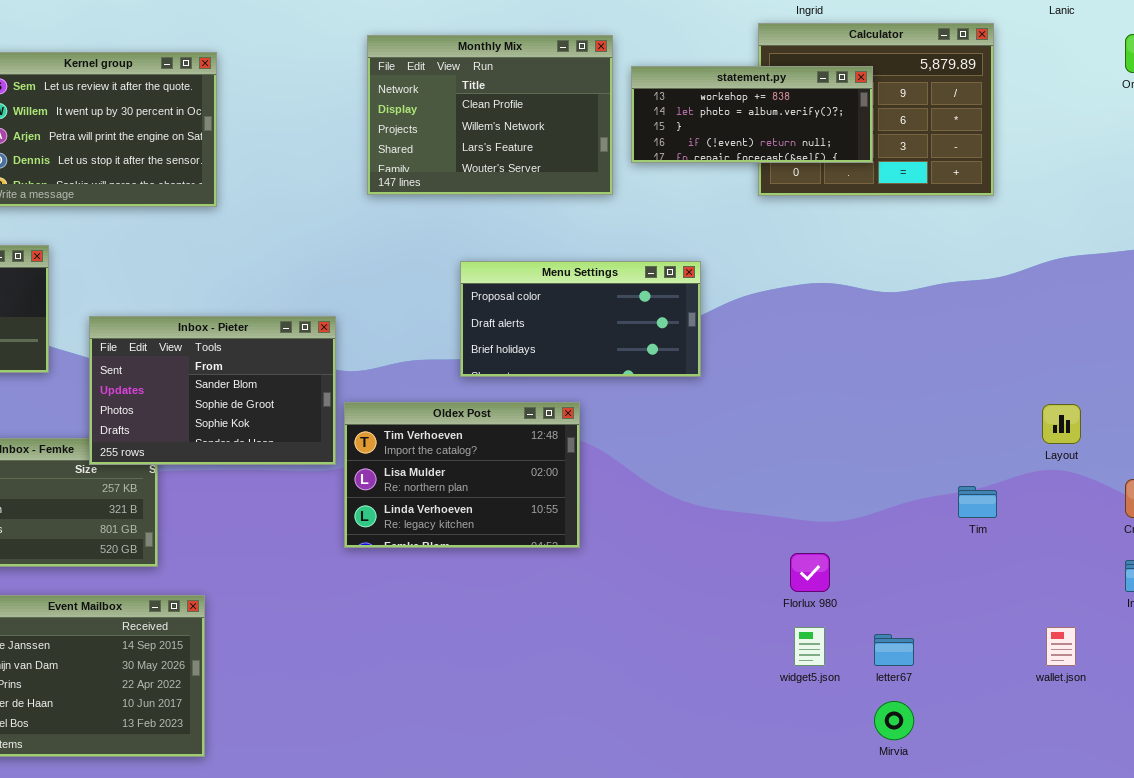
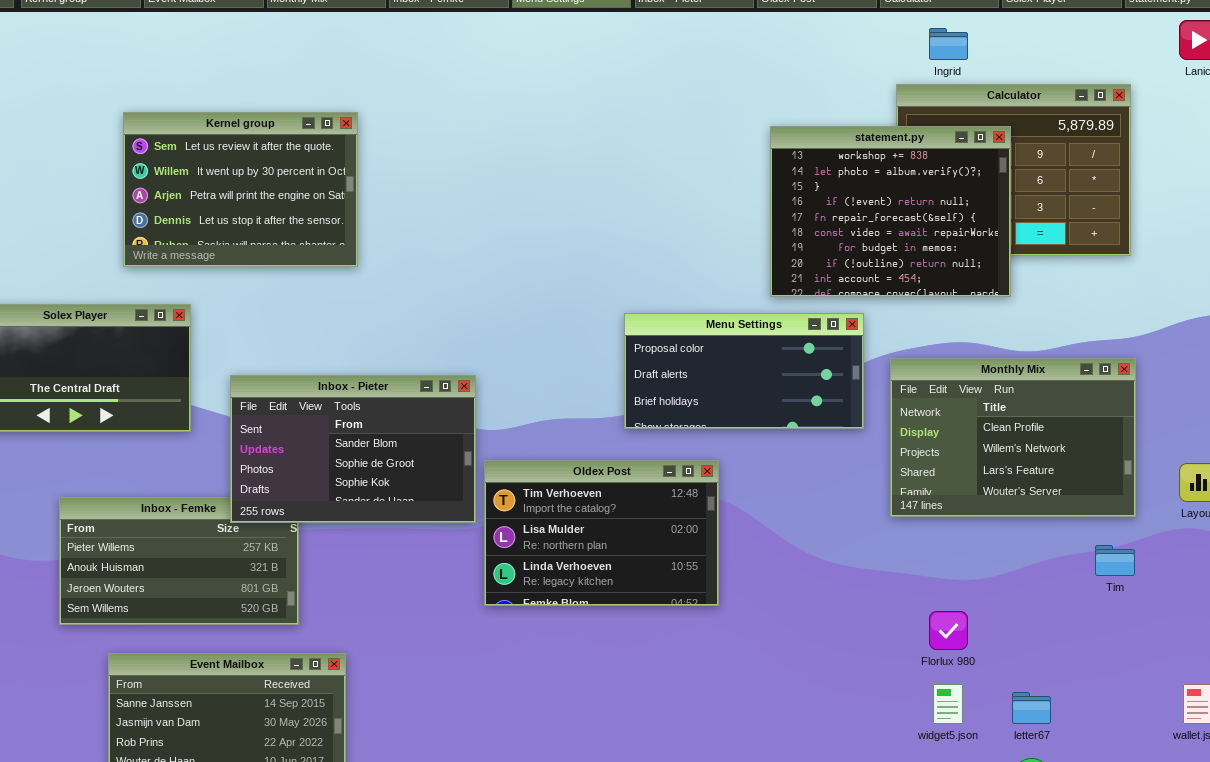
Monthly Mix: [367,35,613,195] -> [890,358,1136,517], moved
statement.py: [631,66,873,163] -> [770,126,1011,297], resized
Menu Settings: [460,261,701,377] -> [624,313,864,429], moved

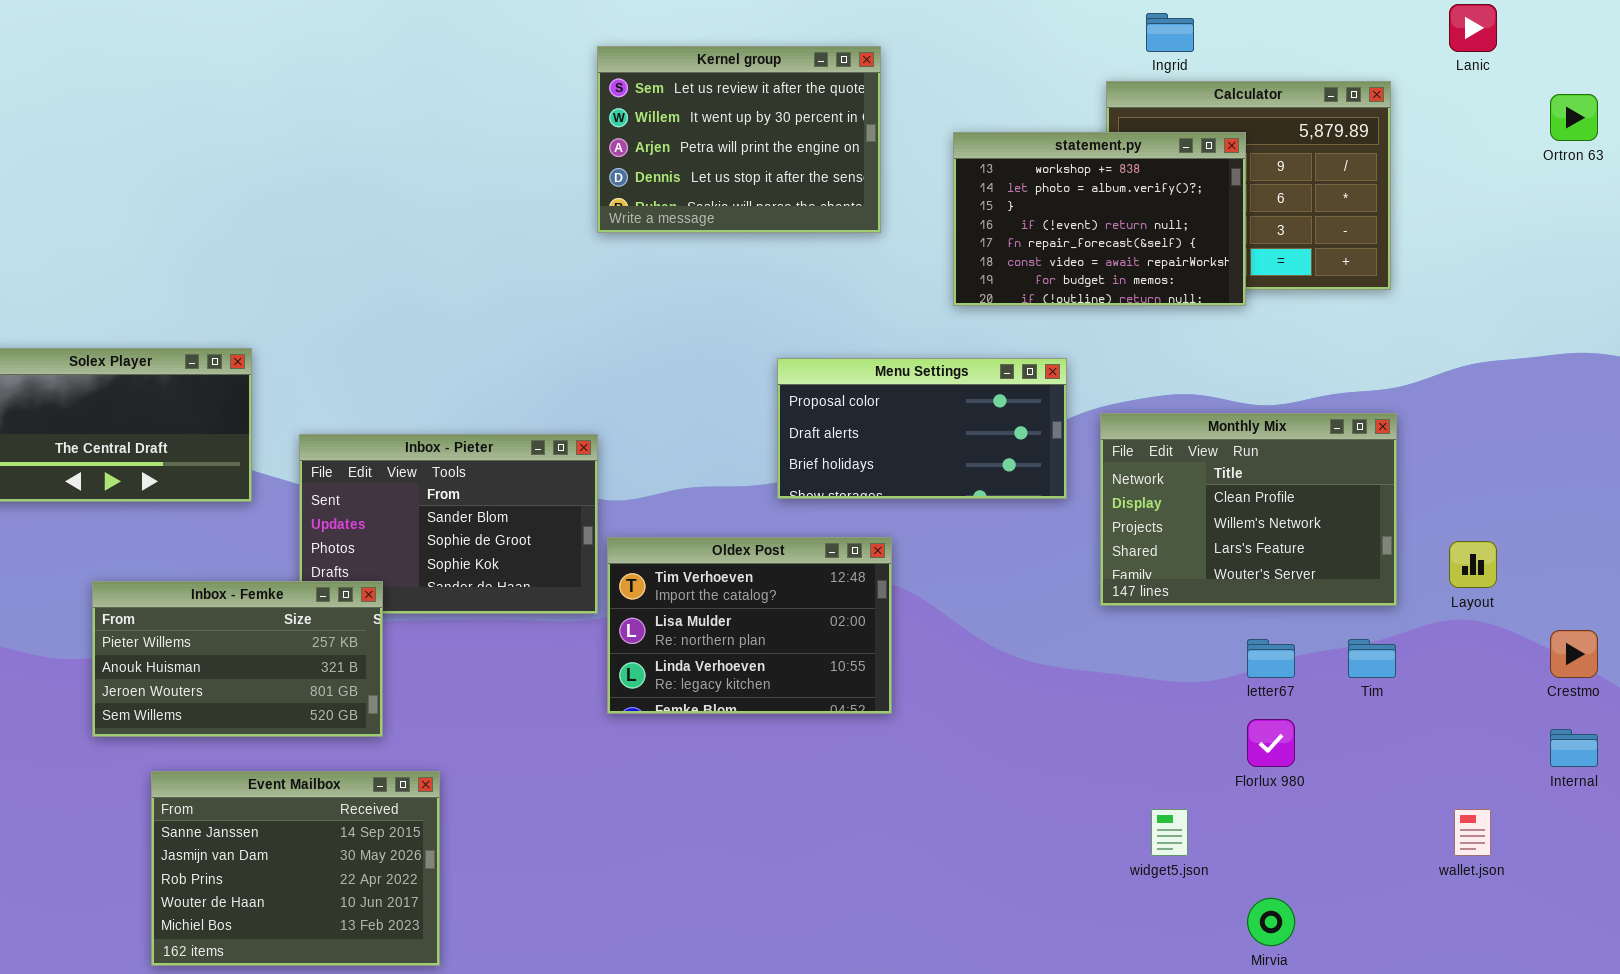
Kernel group: [123,112,358,267] -> [597,46,881,233], moved
statement.py: [770,126,1011,297] -> [953,132,1246,306], resized
Inbox - Femke: [59,497,299,625] -> [92,581,383,737], raised
Florlux 980: [929,611,968,650] -> [1247,719,1295,767], moved
letter67: [1012,692,1051,724] -> [1247,639,1295,678], moved

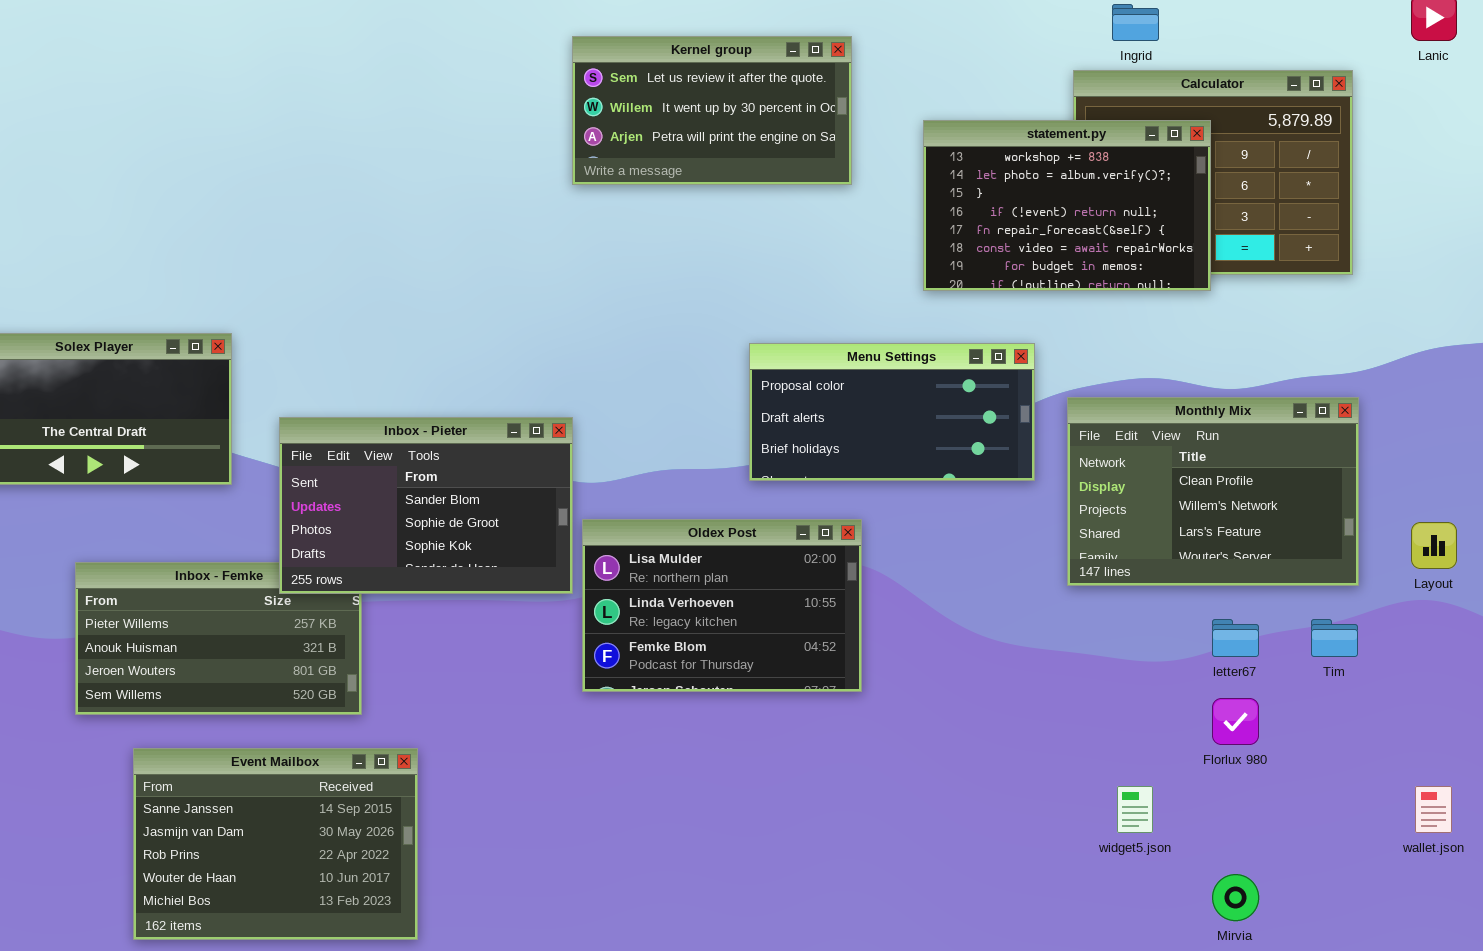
Kernel group: [597,46,881,233] -> [572,36,852,185], resized
Inbox - Pieter: [299,434,598,614] -> [279,417,573,594], raised
Oldex Post: [607,537,892,714] -> [582,519,862,692], scrolled down 1 row

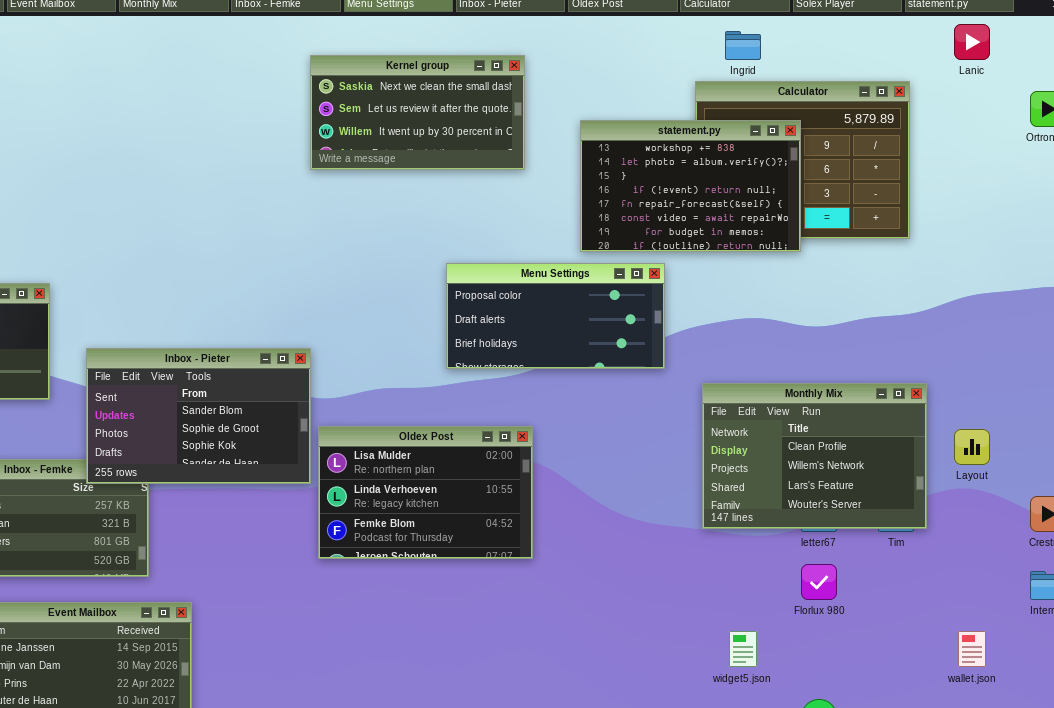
Kernel group: [572,36,852,185] -> [310,55,525,170], scrolled up 1 row
Menu Settings: [749,343,1035,481] -> [446,263,665,369], moved
Monthly Mix: [1067,397,1359,586] -> [702,383,927,529], moved

